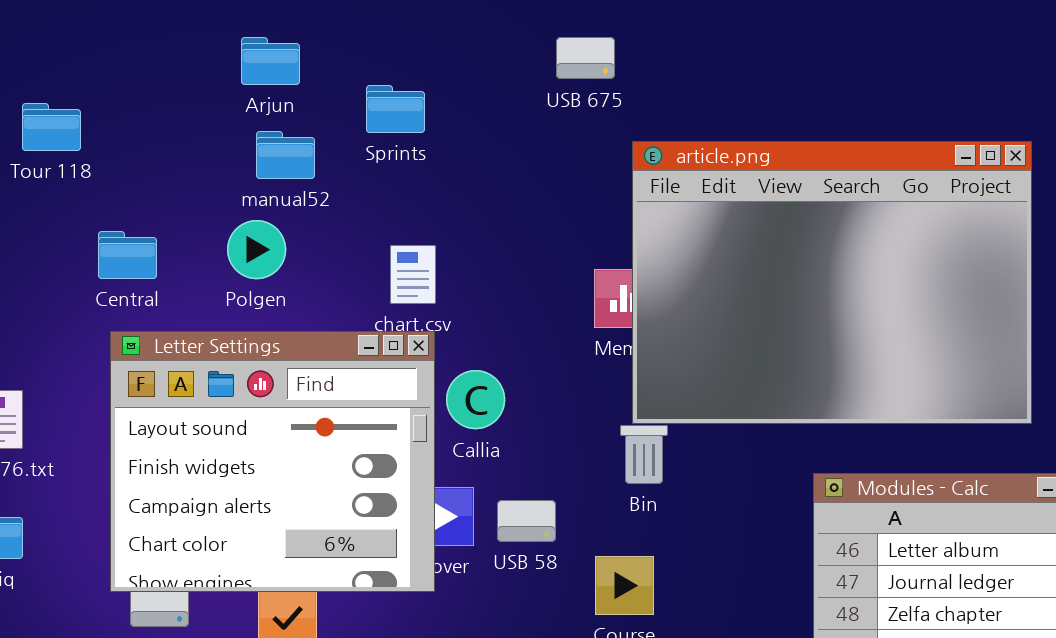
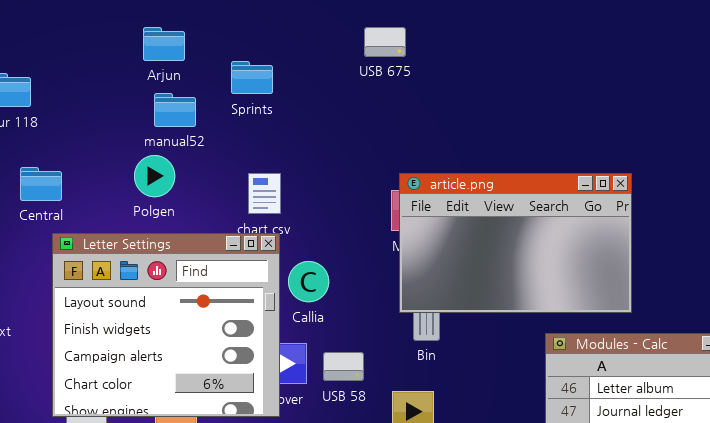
article.png: [632,141,1032,424] -> [399,173,632,313], moved, resized
Central: [98,231,157,279] -> [20,167,62,201], moved

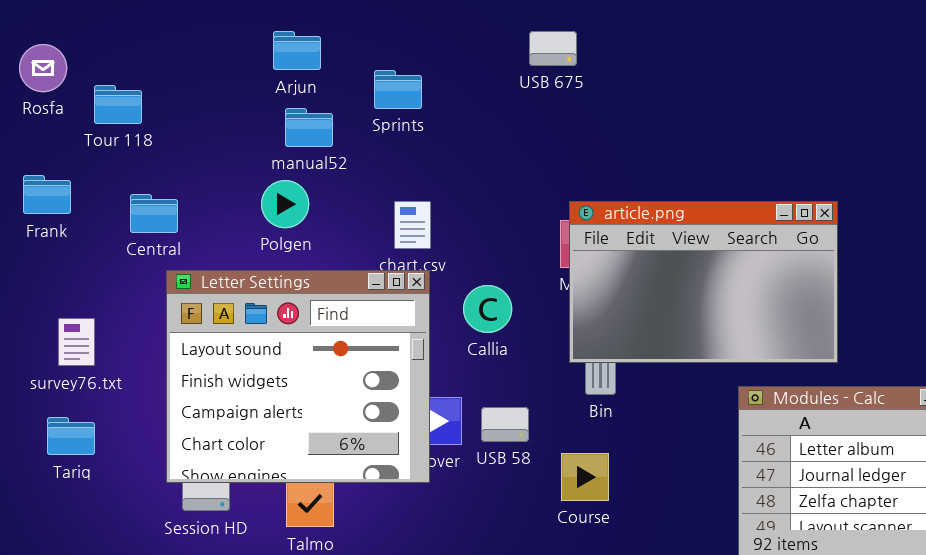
Callia: [288,261,329,302] -> [463,285,512,333], moved

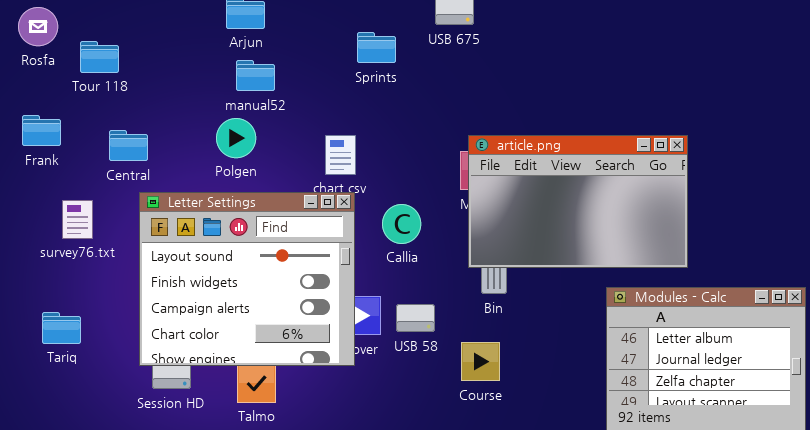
Sprints: [374,70,422,109] -> [357,32,396,63], moved
survey76.txt: [58,318,95,366] -> [62,200,93,239], moved

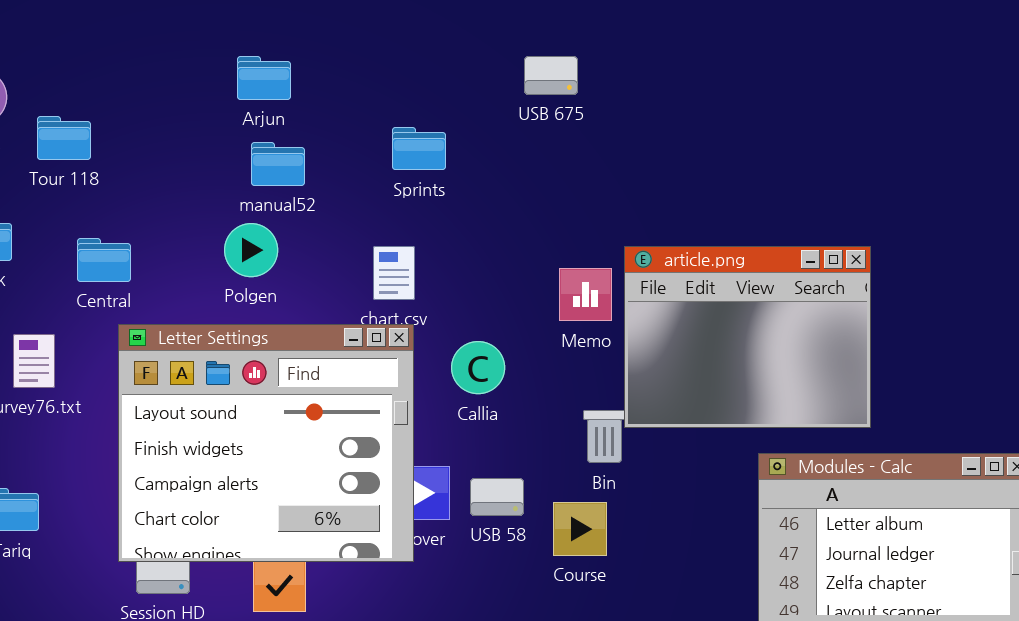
Sprints: [357,32,396,63] -> [392,127,446,170], moved
article.png: [468,135,688,268] -> [624,246,871,428], resized
Course: [461,342,500,381] -> [553,502,607,556], moved

